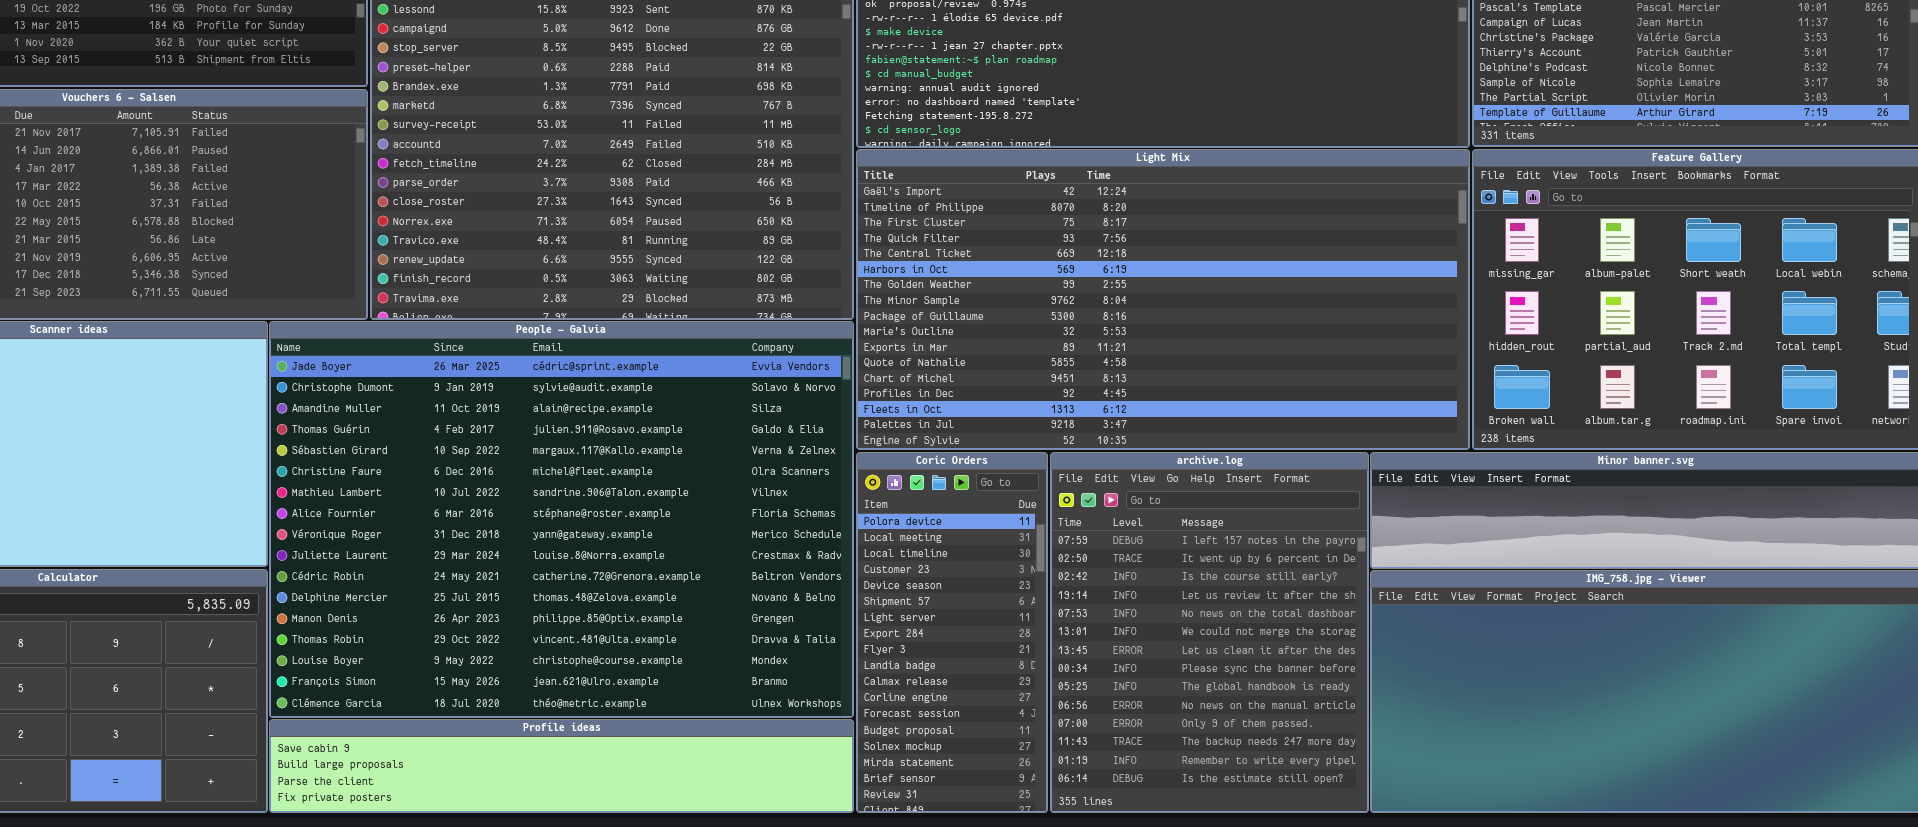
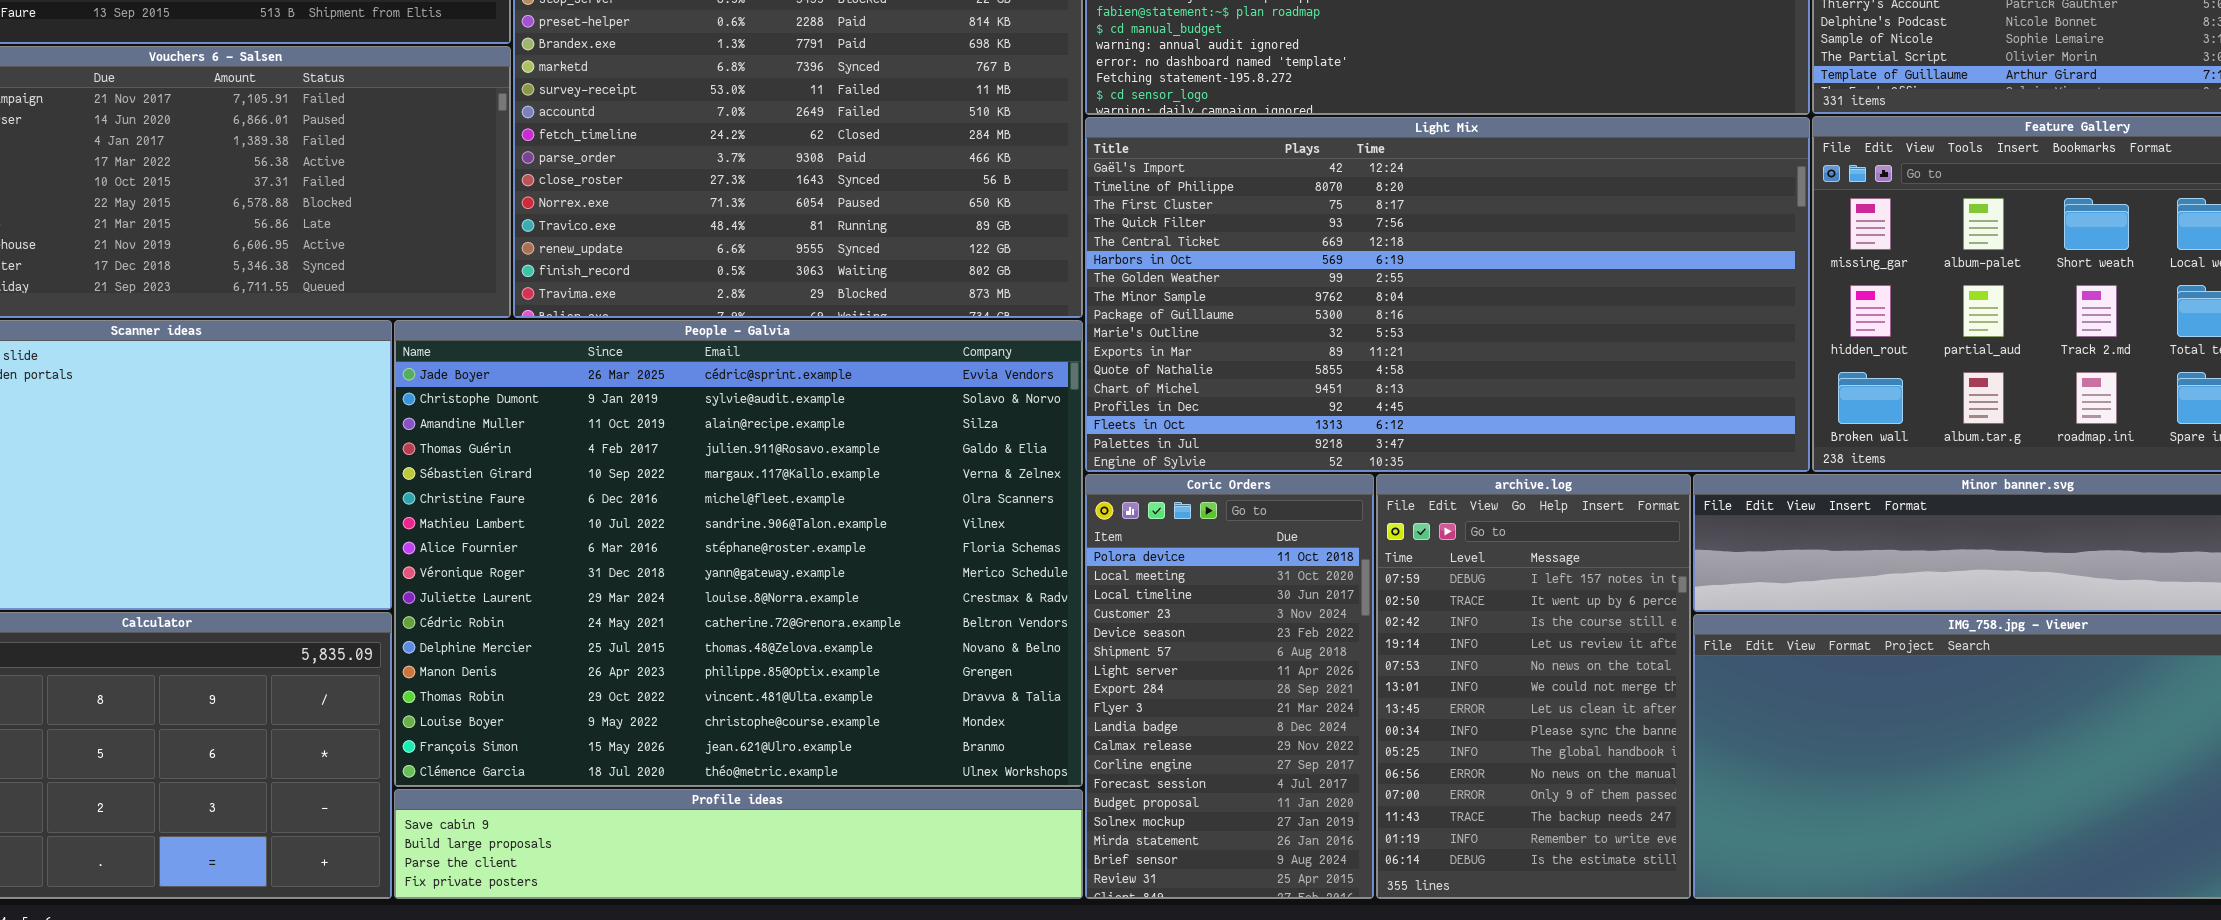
Coric Orders: [856,452,1048,813] -> [1085,474,1374,899], resized
archive.log: [1050,452,1369,813] -> [1376,474,1691,899], resized

